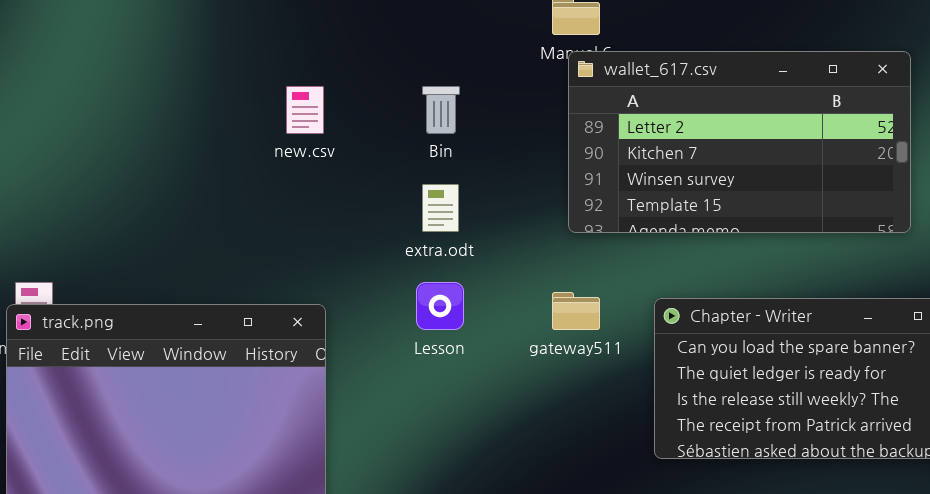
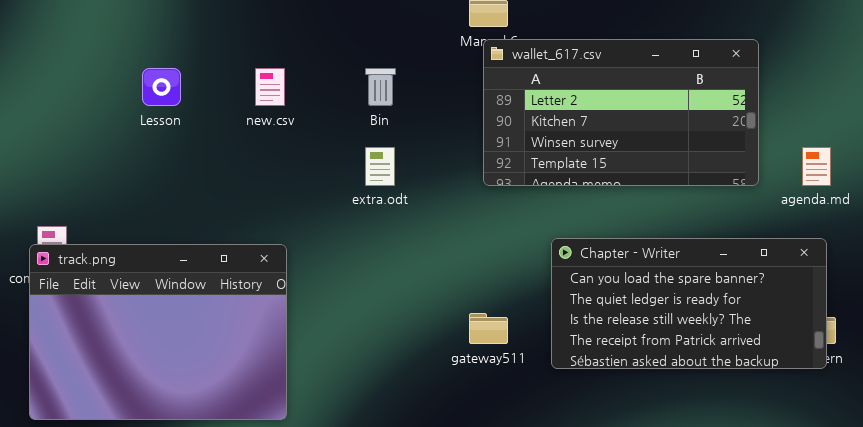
Lesson: [416,282,464,330] -> [142,68,181,106], moved
gateway511: [552,292,600,330] -> [469,313,508,344], moved

